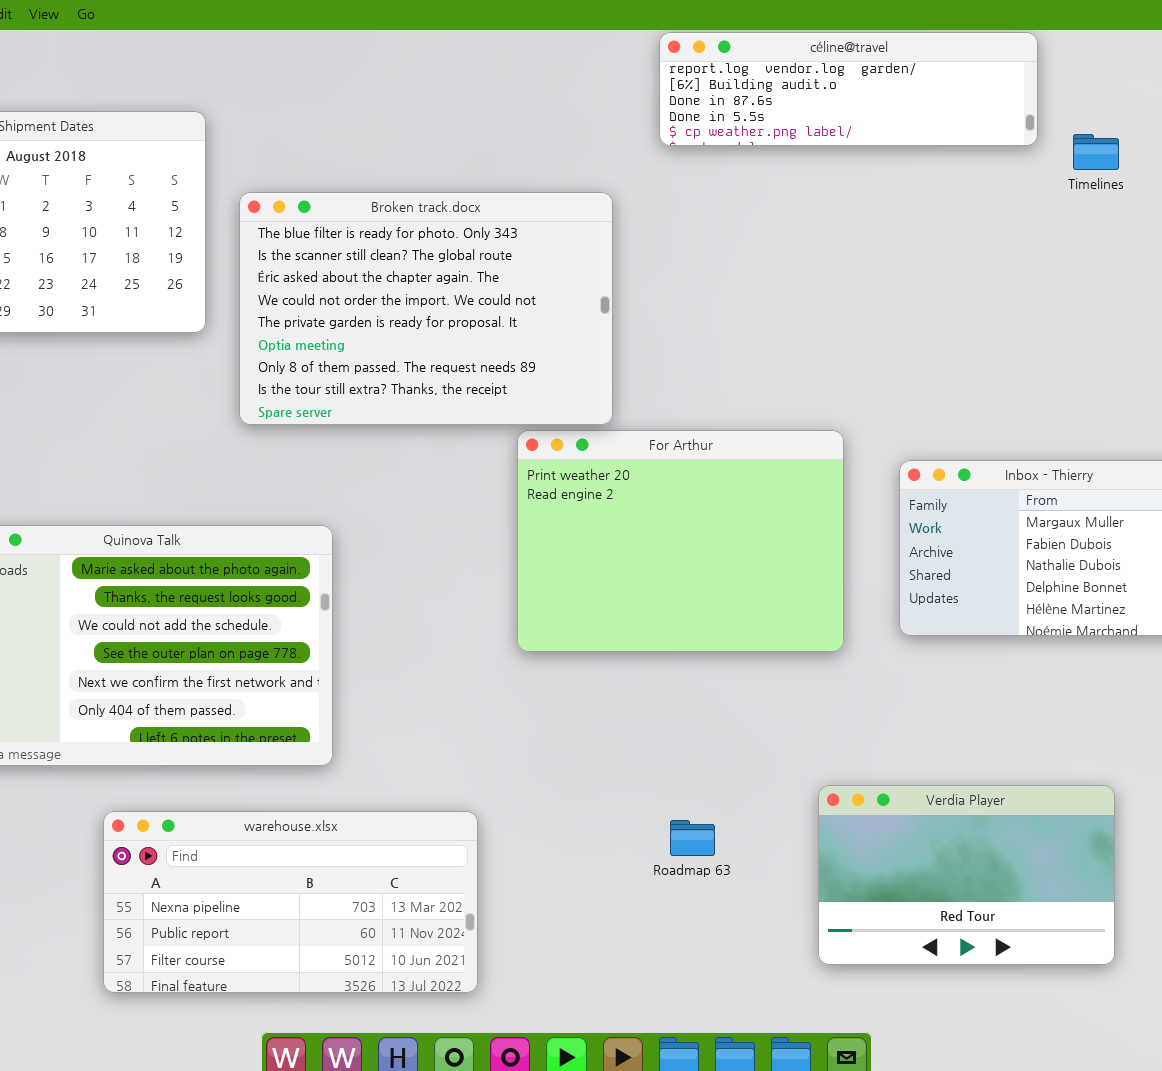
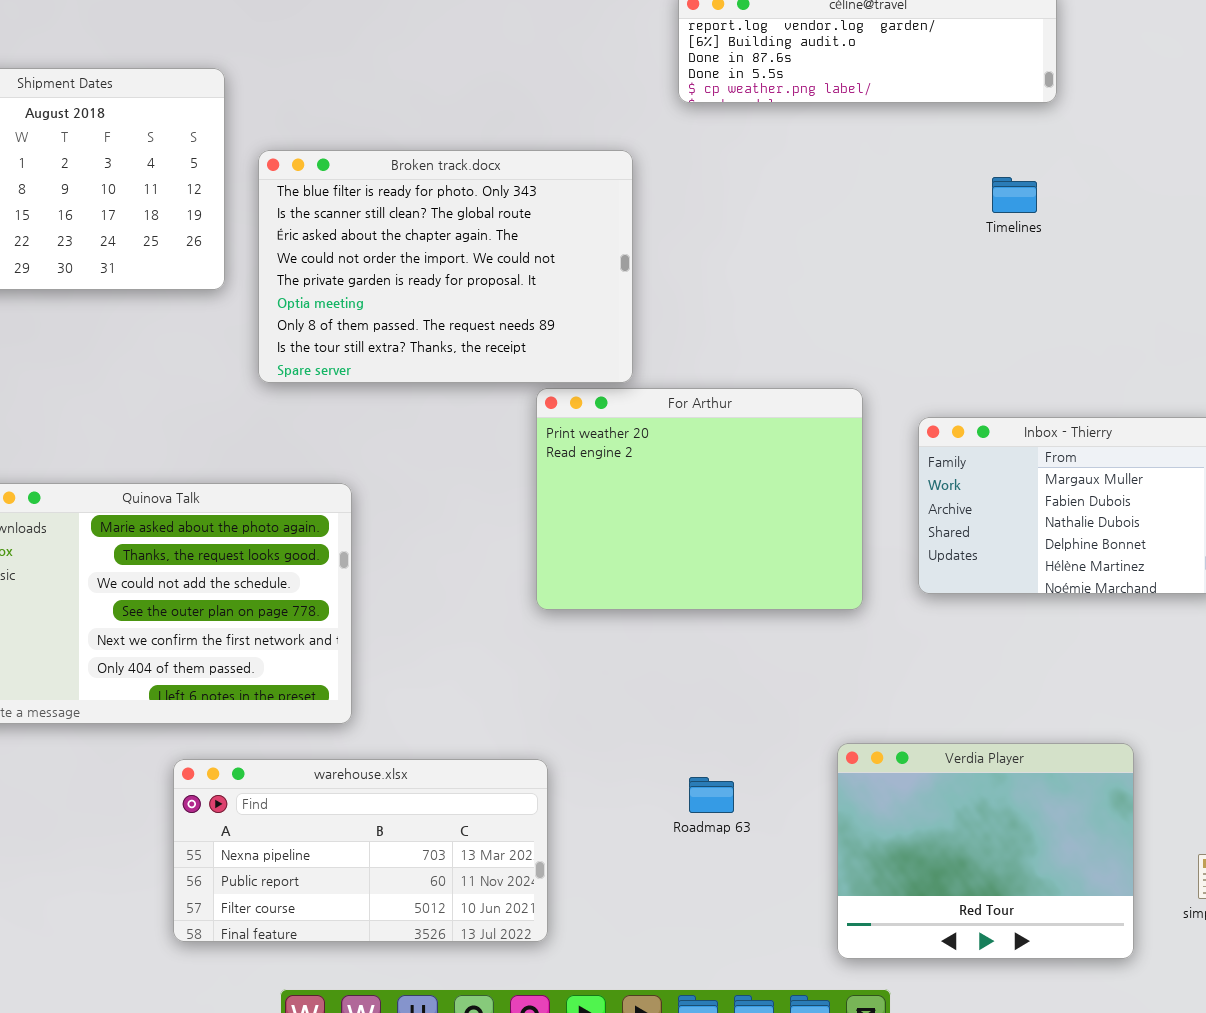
Timelines: [1073,134,1119,170] -> [992,177,1037,213], moved
Verdia Player: [818,785,1115,965] -> [837,743,1134,959], resized
warehouse.xlsx: [103,811,478,993] -> [173,759,548,942], moved

